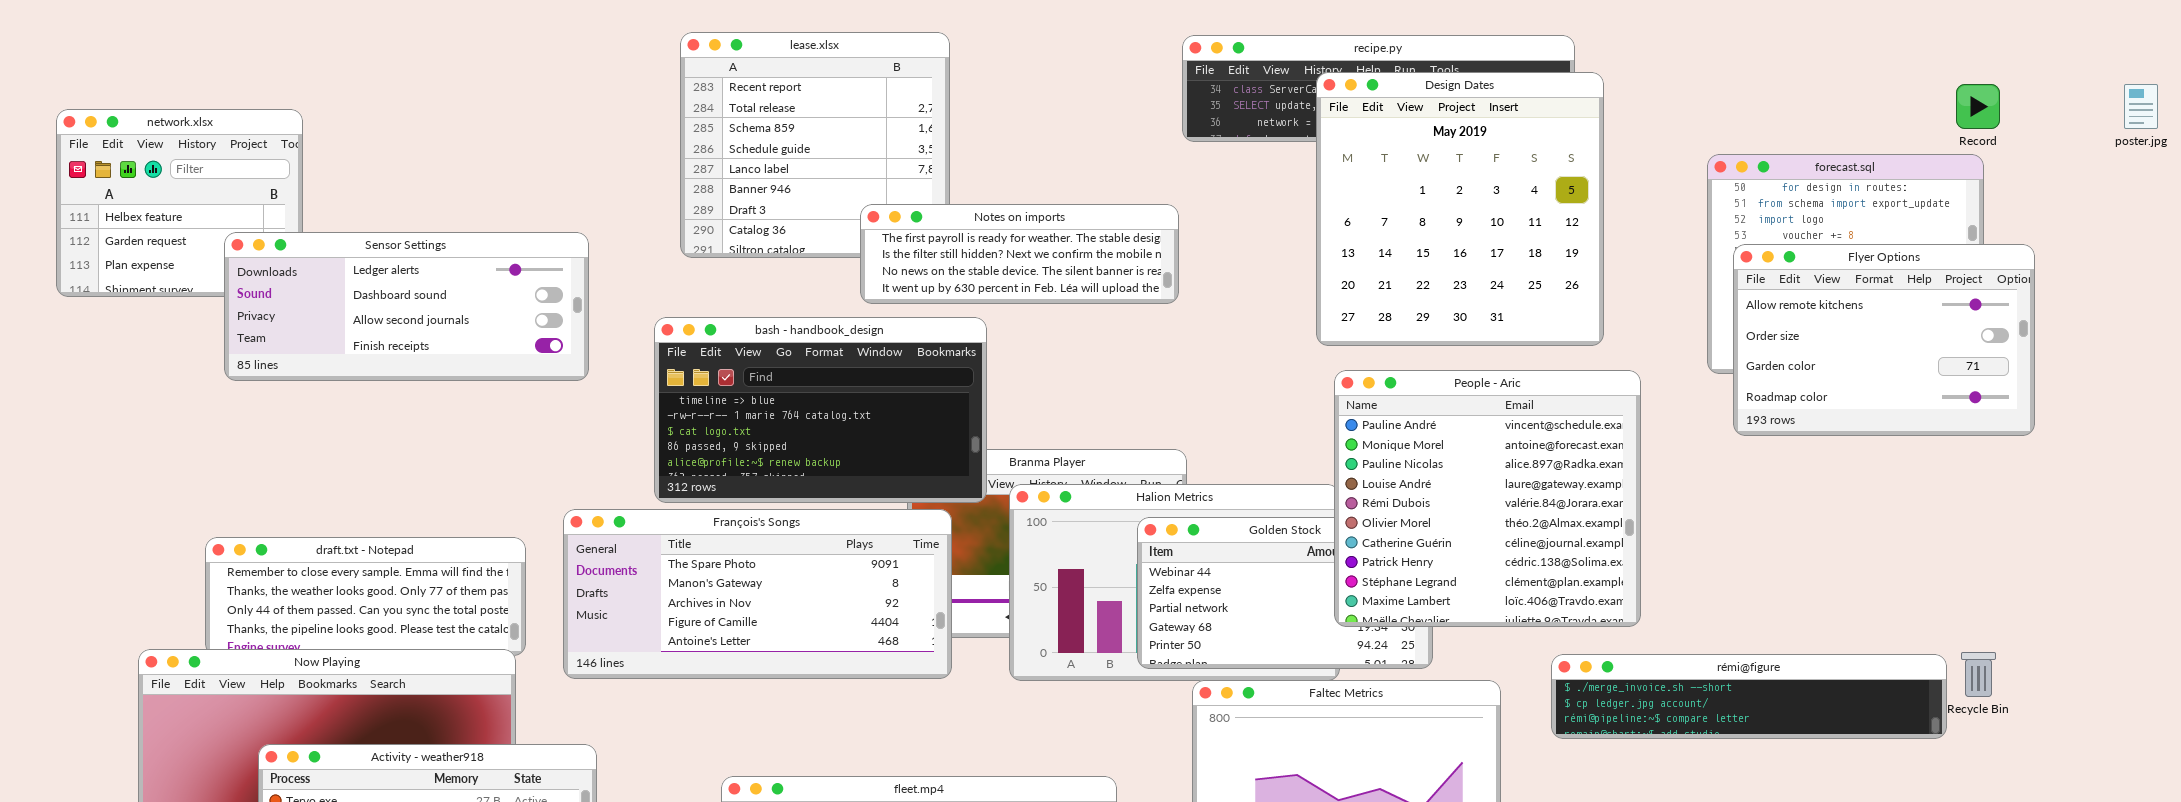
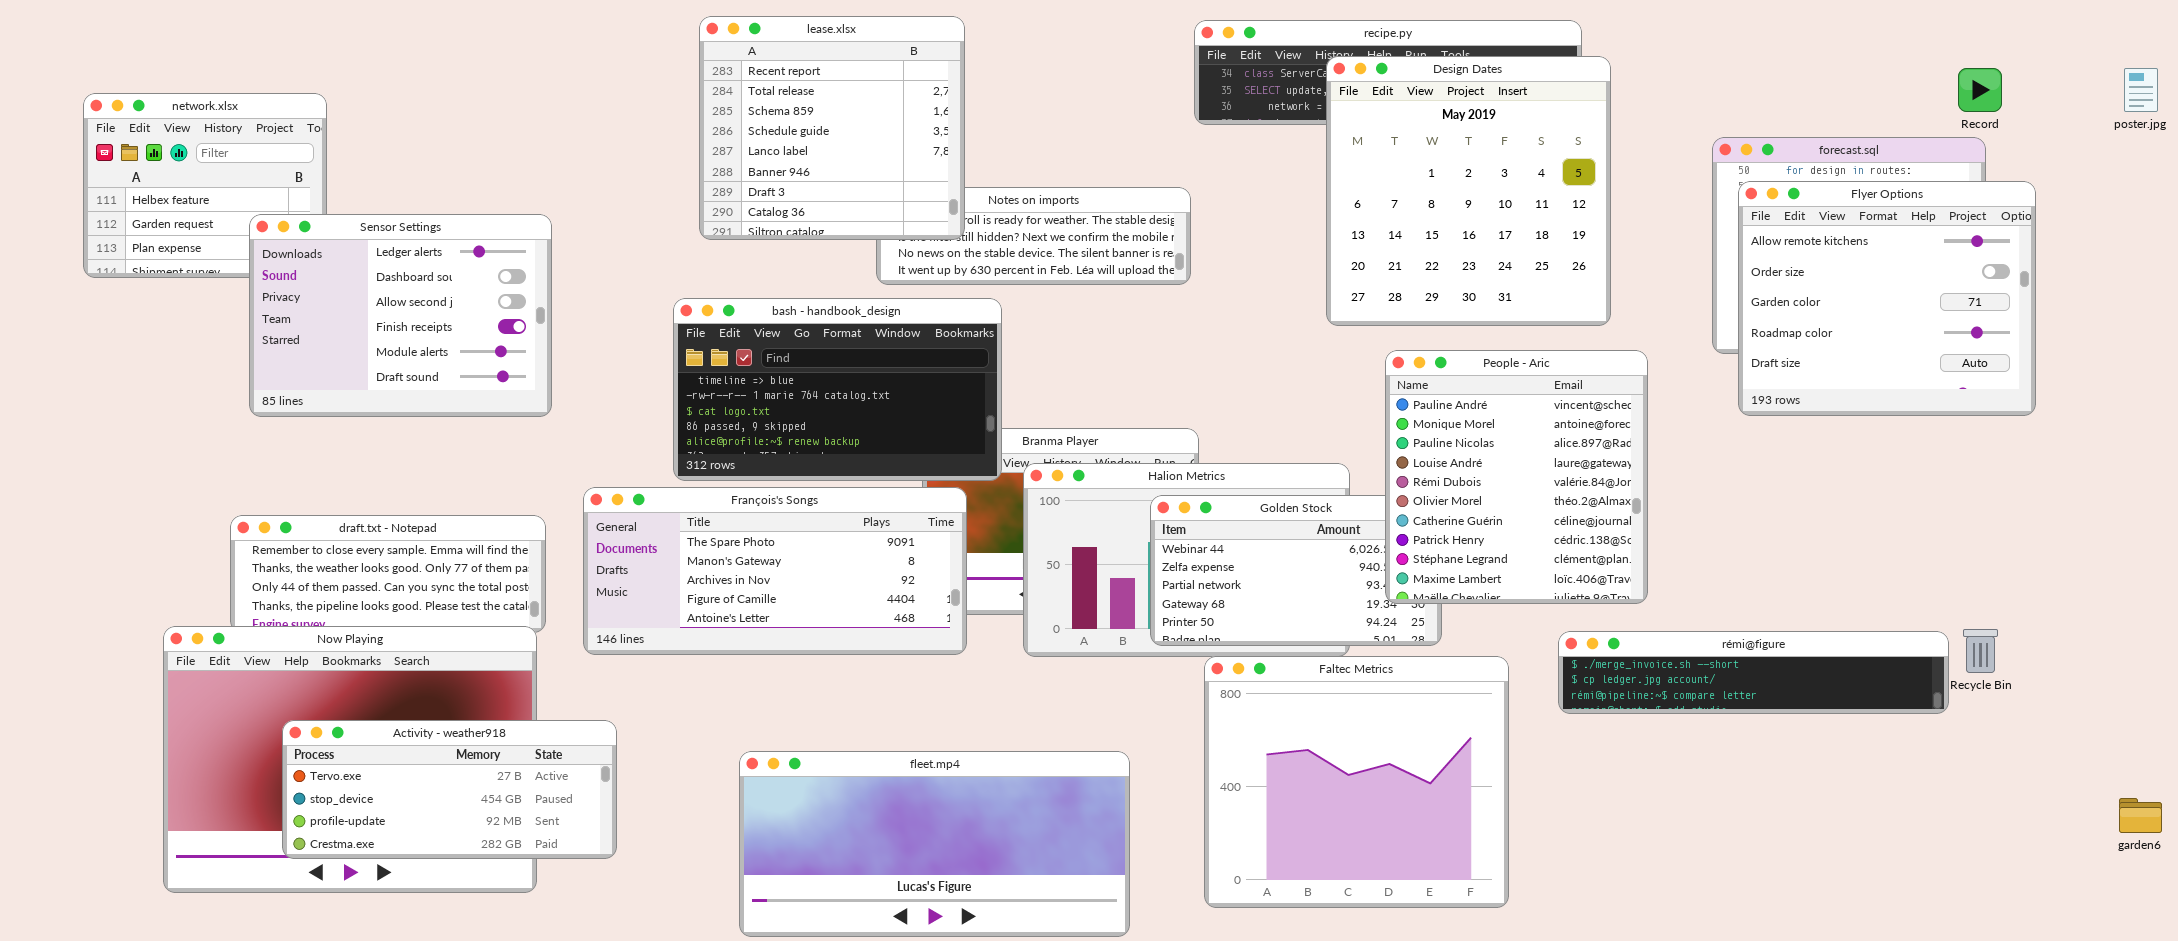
lease.xlsx: [680,32,950,258] -> [699,16,965,240], raised
Sensor Settings: [224,232,589,381] -> [249,214,552,417], resized
Flyer Options: [1733,244,2035,436] -> [1738,181,2036,416], resized
People - Aric: [1334,370,1641,627] -> [1385,350,1648,604], resized

